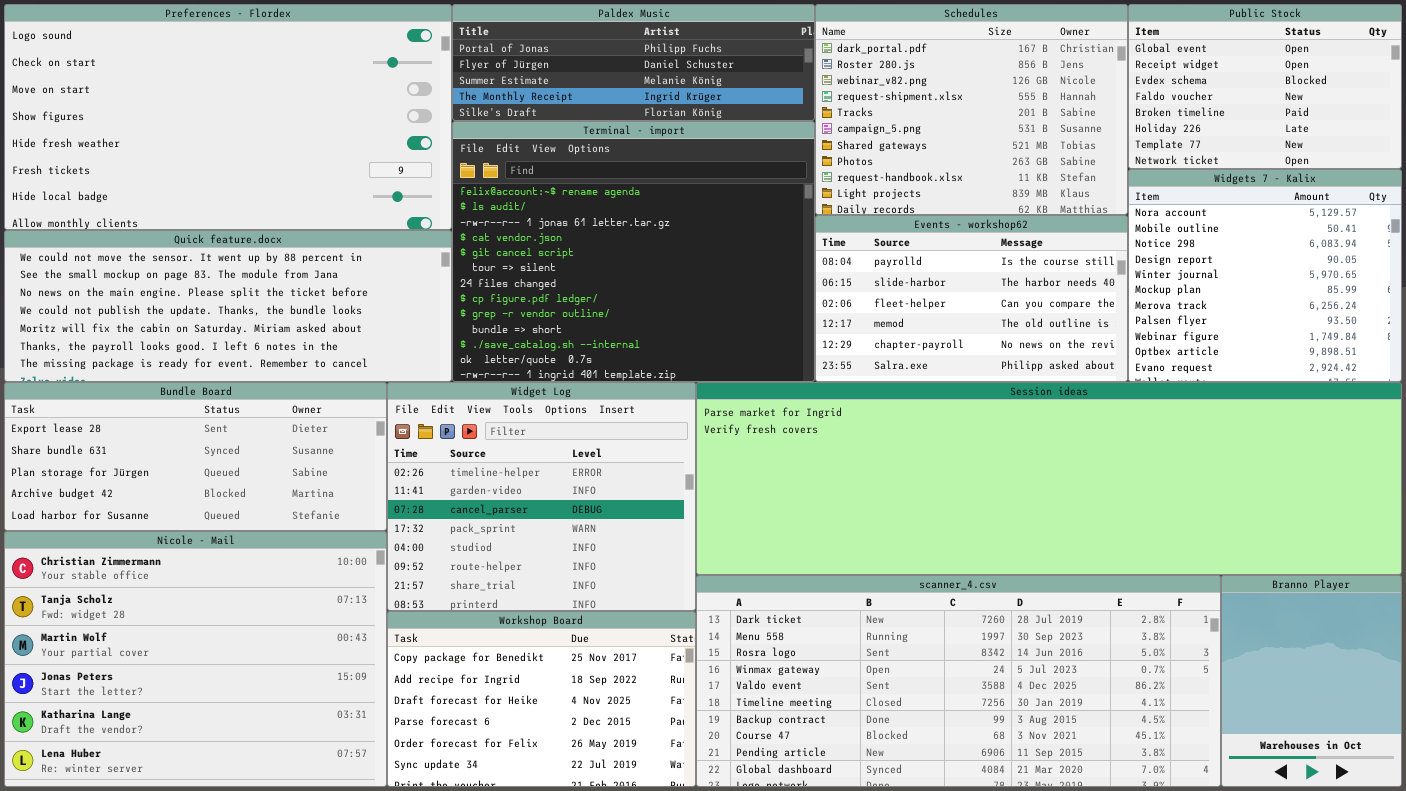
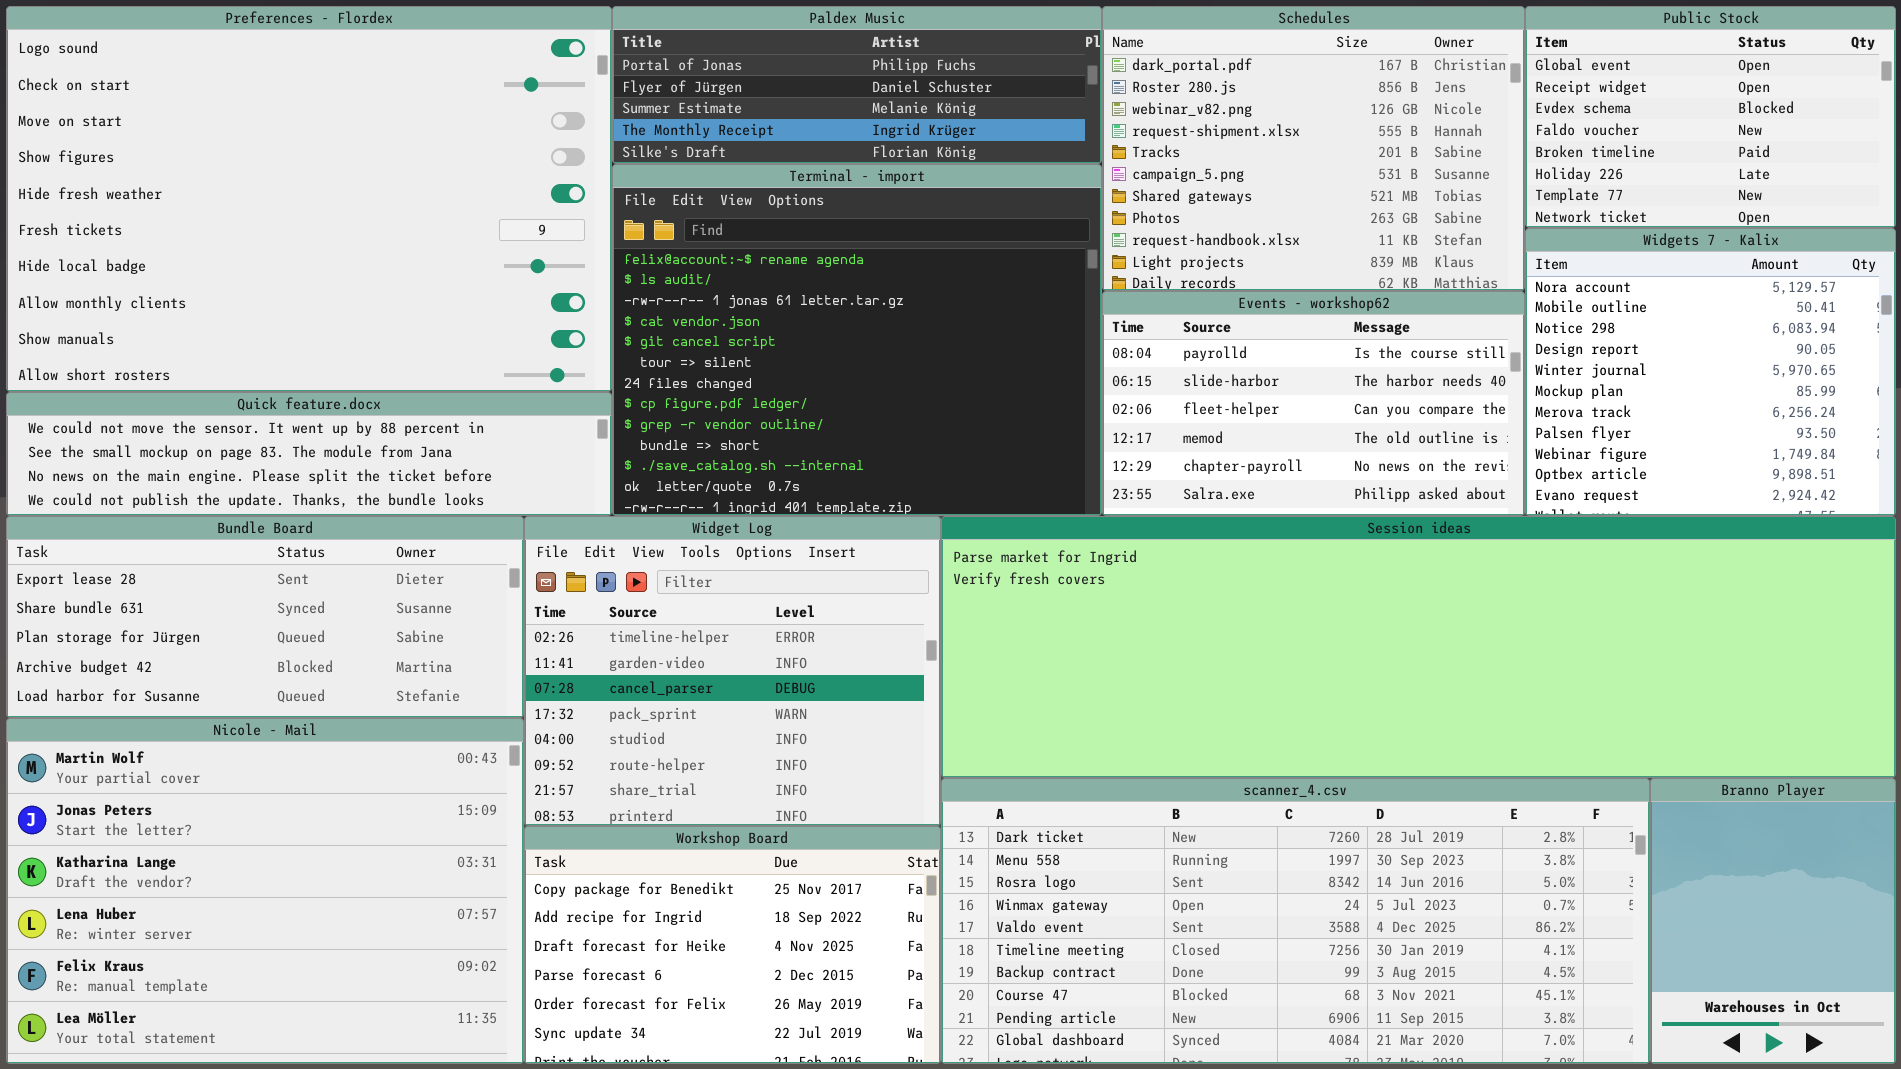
Preferences - Flordex: [4,4,452,230] -> [6,6,612,392], resized
Quick feature.docx: [4,230,452,382] -> [6,392,612,516], resized
Nicole - Mail: [4,531,387,787] -> [6,718,524,1064], scrolled down 2 rows

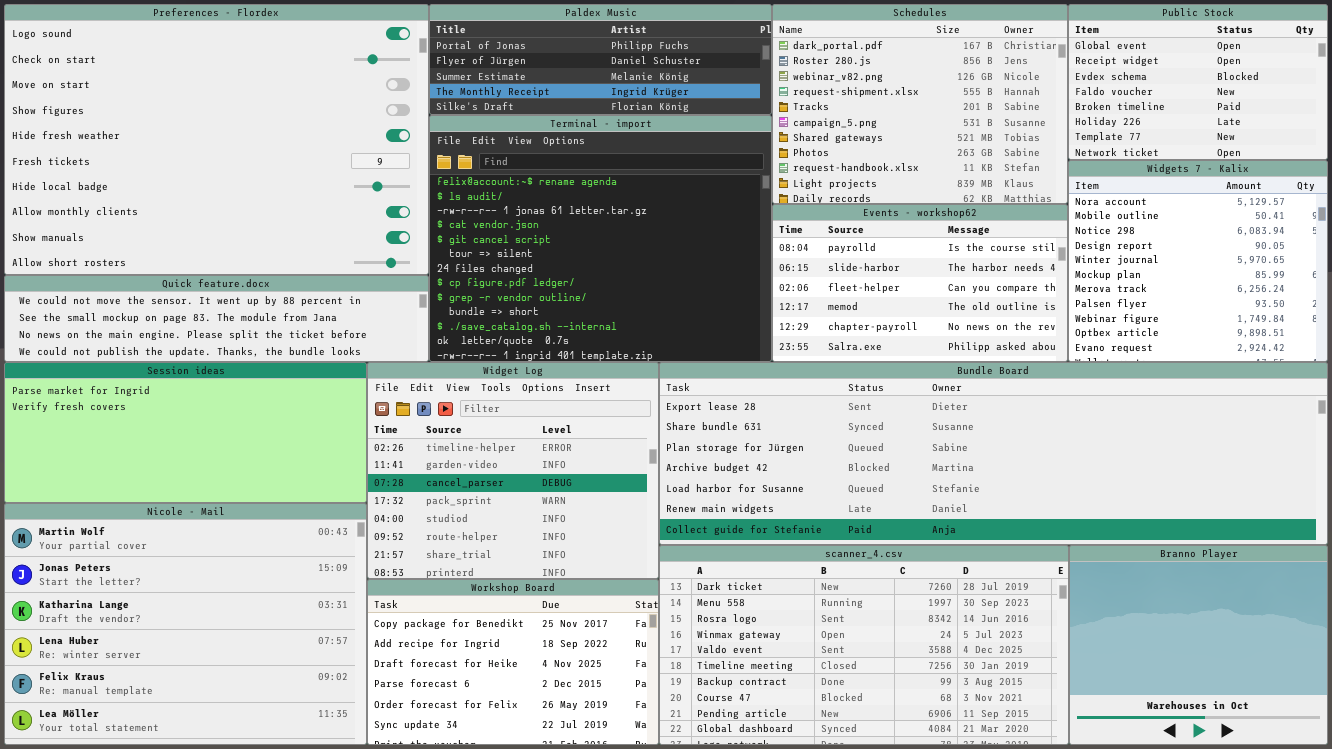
Bundle Board: [6,516,524,718] -> [659,362,1328,545], moved, resized
Session ideas: [941,516,1896,778] -> [4,362,367,503], moved, resized
scanner_4.csv: [941,778,1650,1064] -> [659,545,1069,745], resized
Branno Player: [1650,778,1896,1064] -> [1069,545,1328,745], resized

